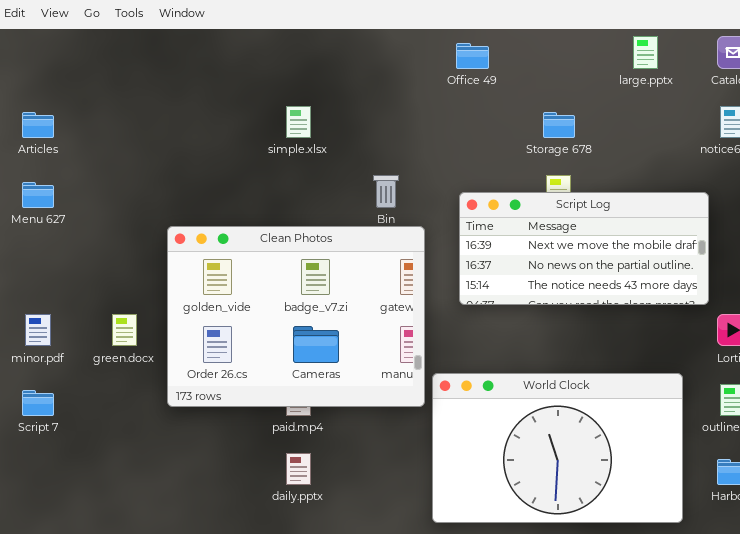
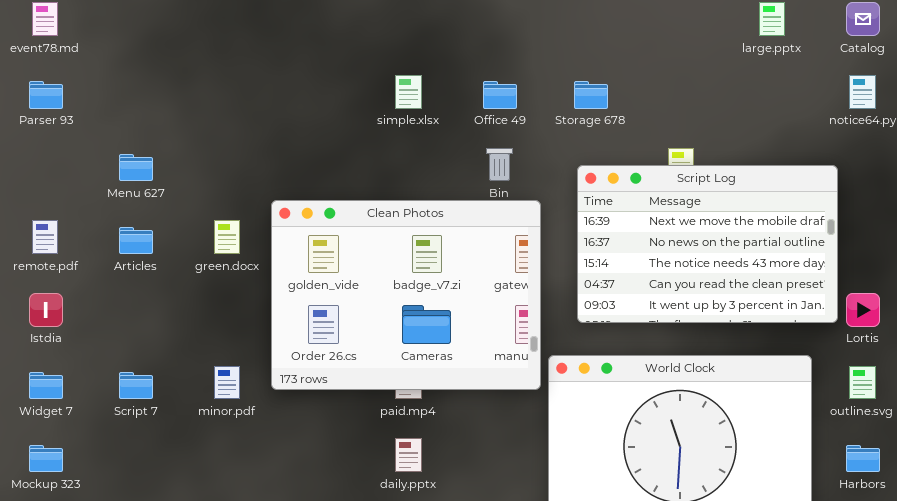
Office 49: [456,43,489,69] -> [483,81,517,109], moved
Articles: [22,112,54,138] -> [119,227,153,254], moved
Storage 678: [543,112,575,138] -> [574,81,608,109], moved
Script Log: [459,192,709,305] -> [577,165,838,323], resized
minor.pdf: [25,314,51,346] -> [214,366,240,399], moved
green.docx: [112,314,137,346] -> [214,220,240,254], moved

